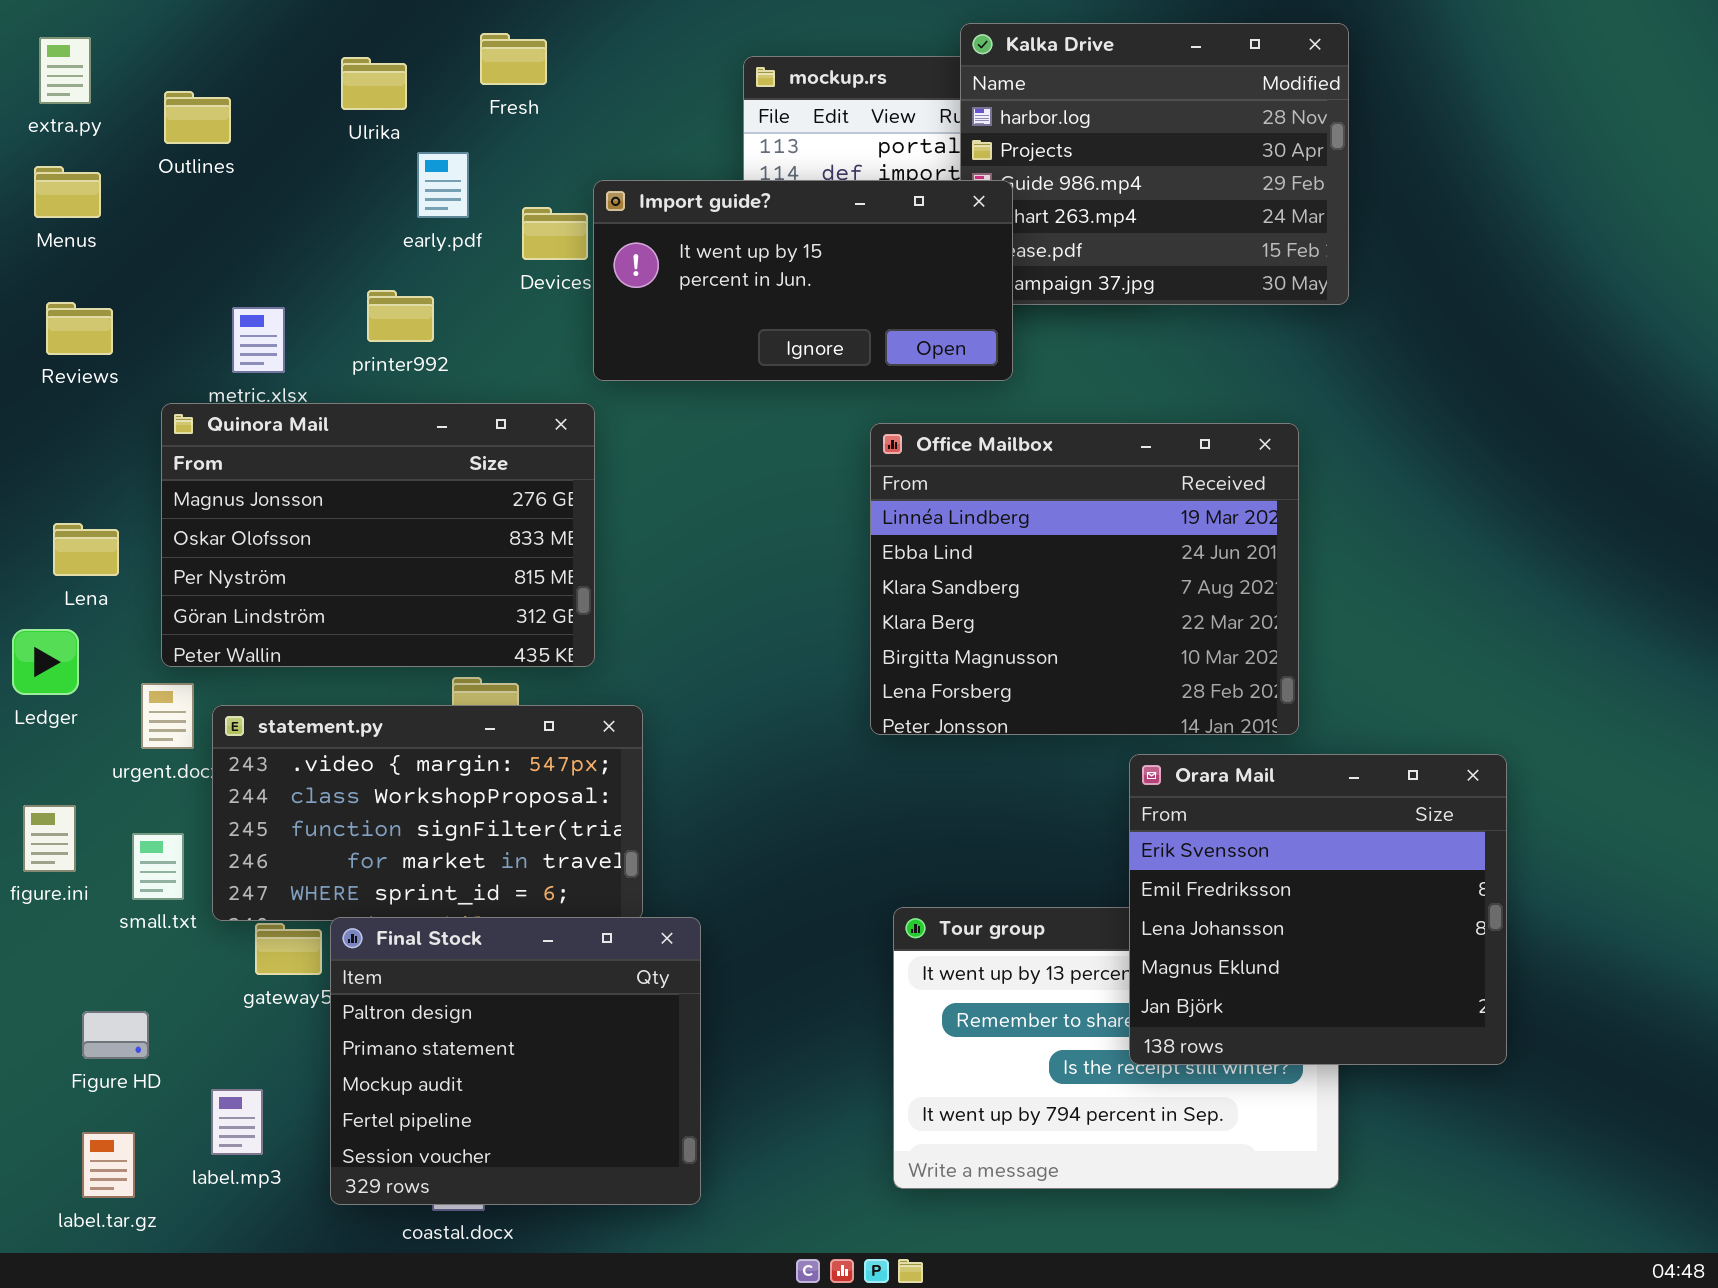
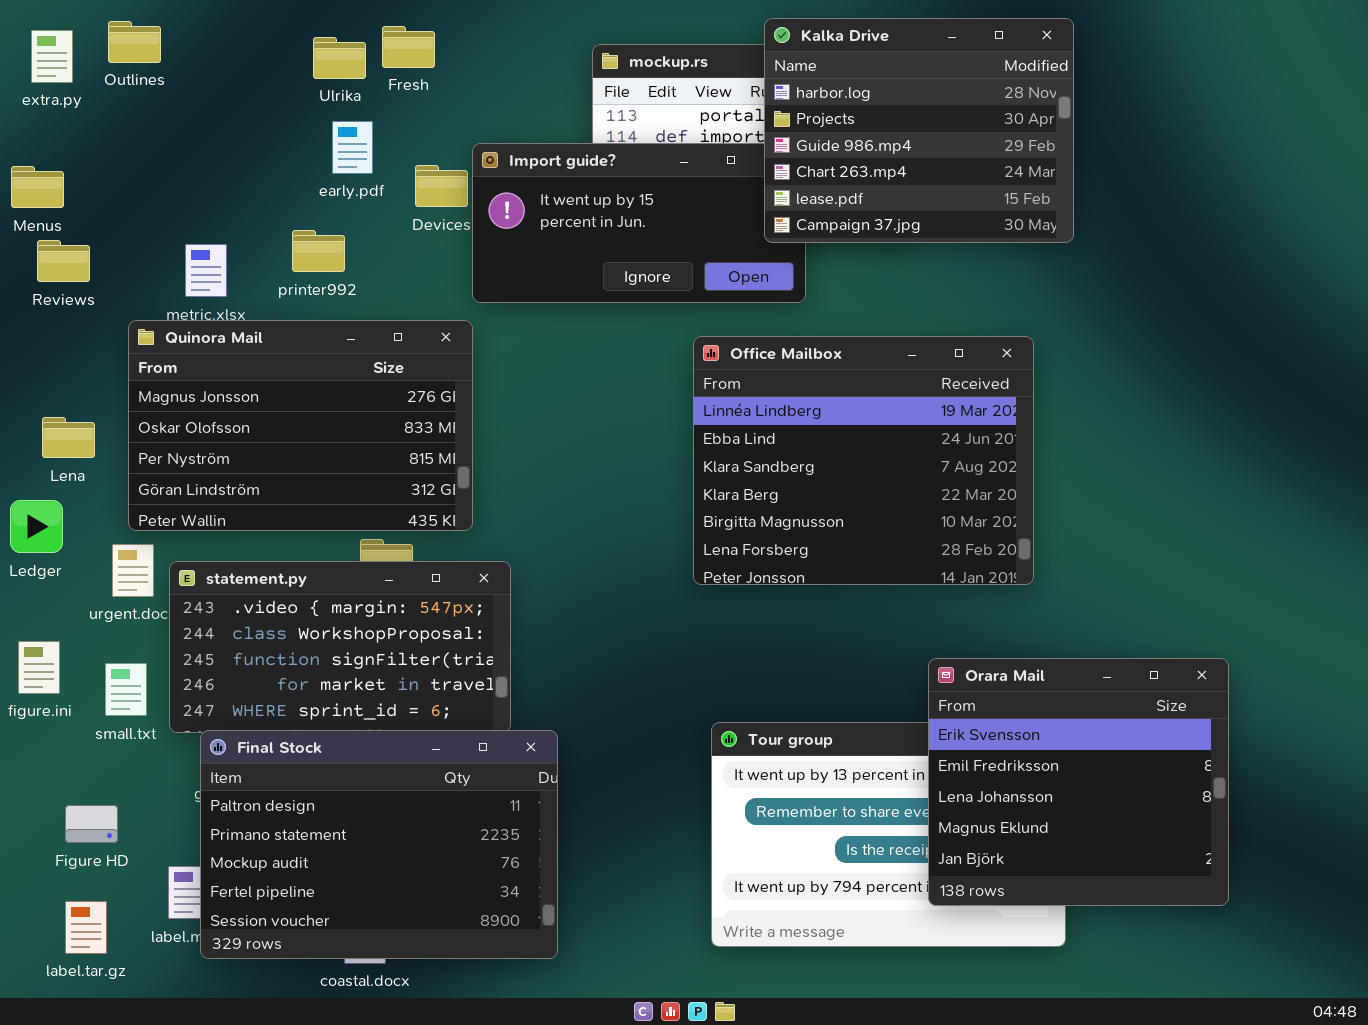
Kalka Drive: [960,23,1349,305] -> [764,18,1074,243], raised
Ulrika: [341,57,407,110] -> [313,37,366,79], moved
Outlines: [164,91,231,144] -> [108,21,161,63], moved
Menus: [34,166,101,218] -> [11,166,64,208], moved
Orara Mail: [1129,754,1507,1065] -> [928,658,1229,906], moved
Final Stock: [330,917,701,1205] -> [200,730,558,959], resized

